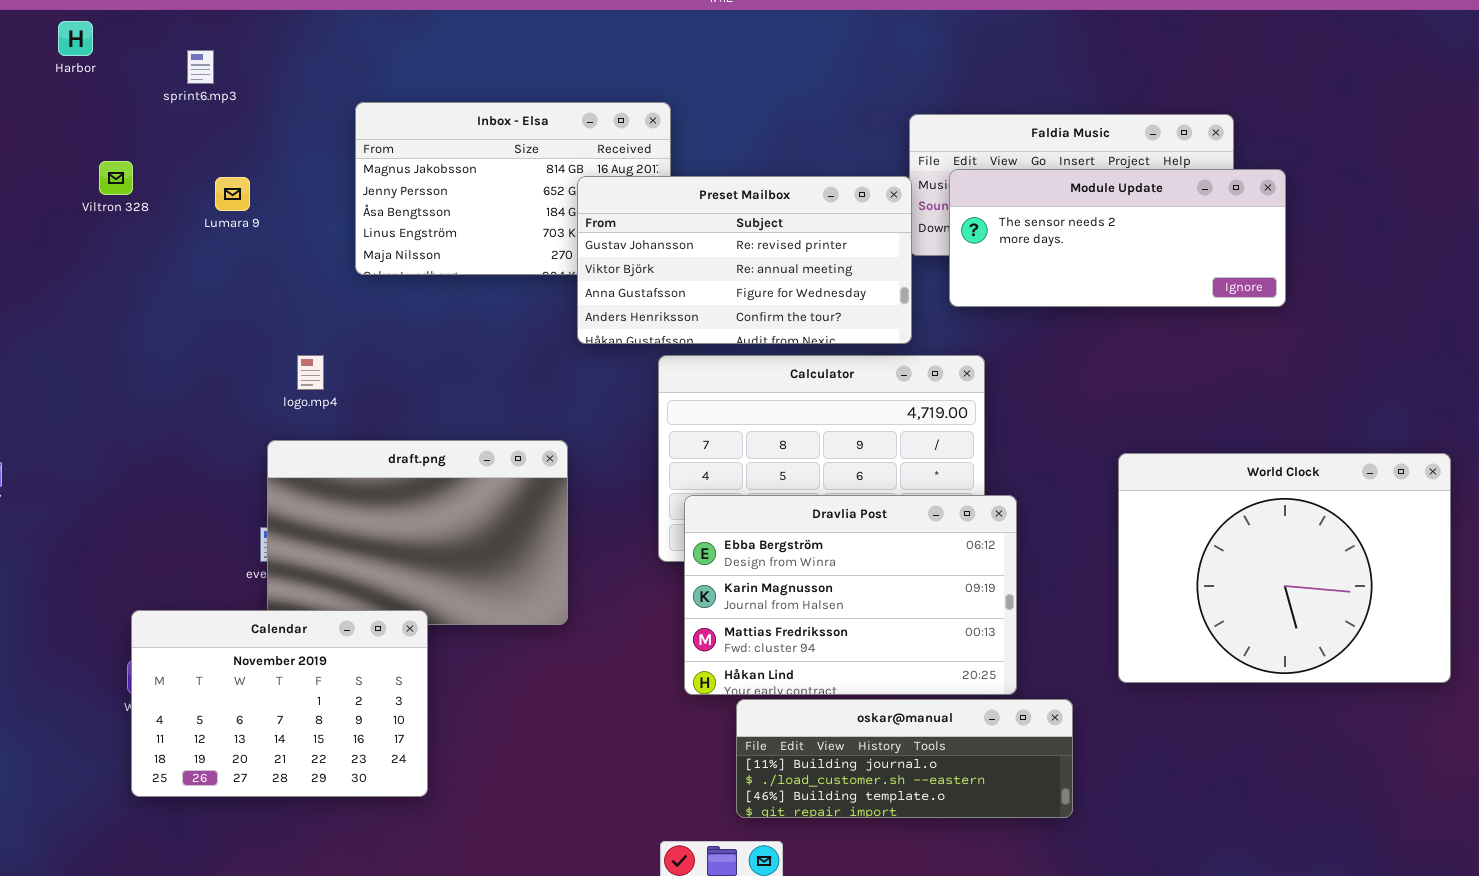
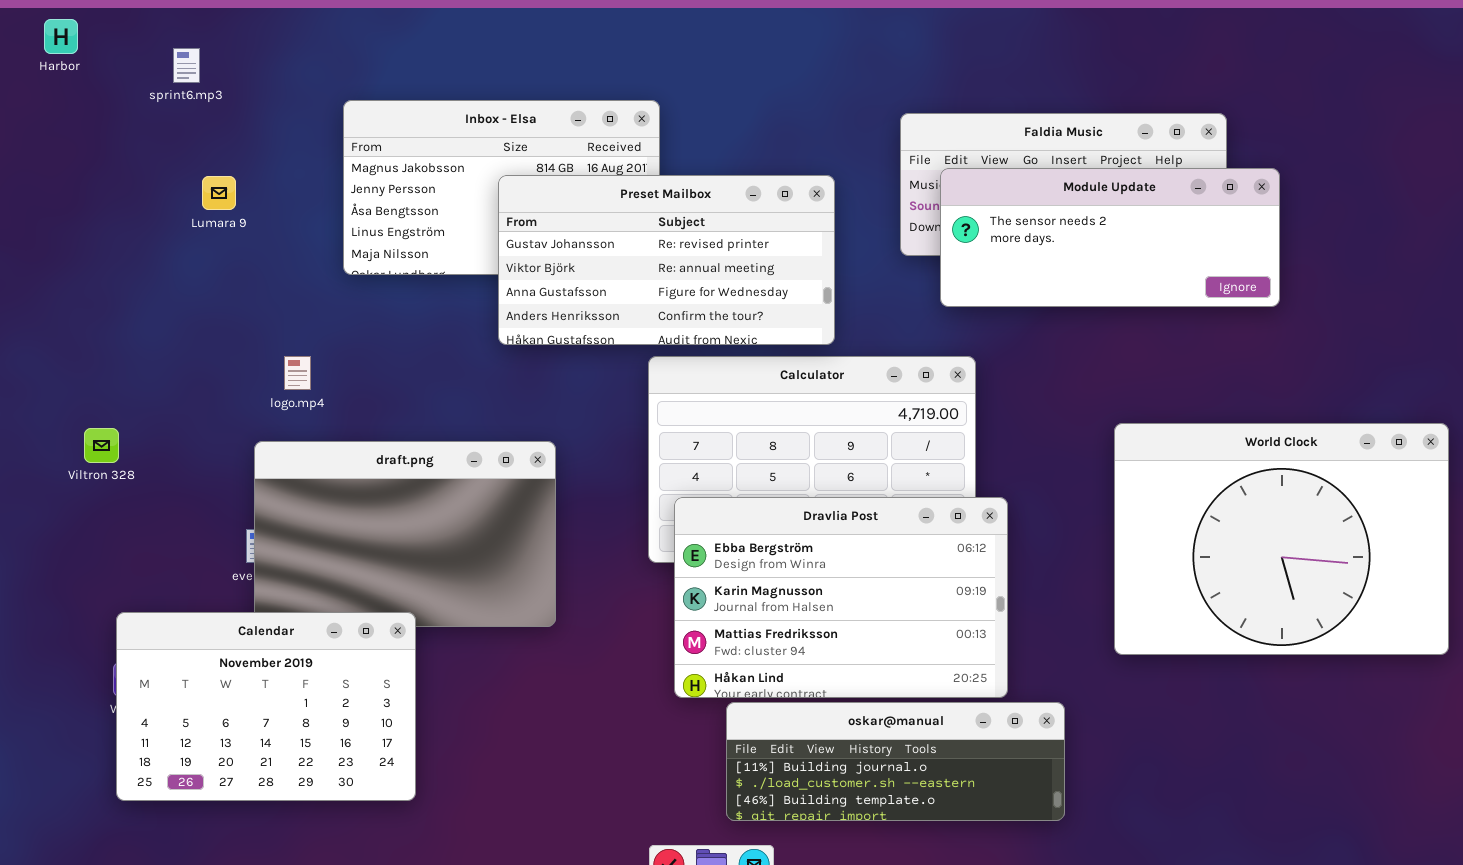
Viltron 328: [99,161,133,195] -> [84,428,119,463], moved
Preset Mailbox: [577,176,912,344] -> [498,175,835,345], moved
World Clock: [1118,453,1451,683] -> [1114,423,1449,655], moved

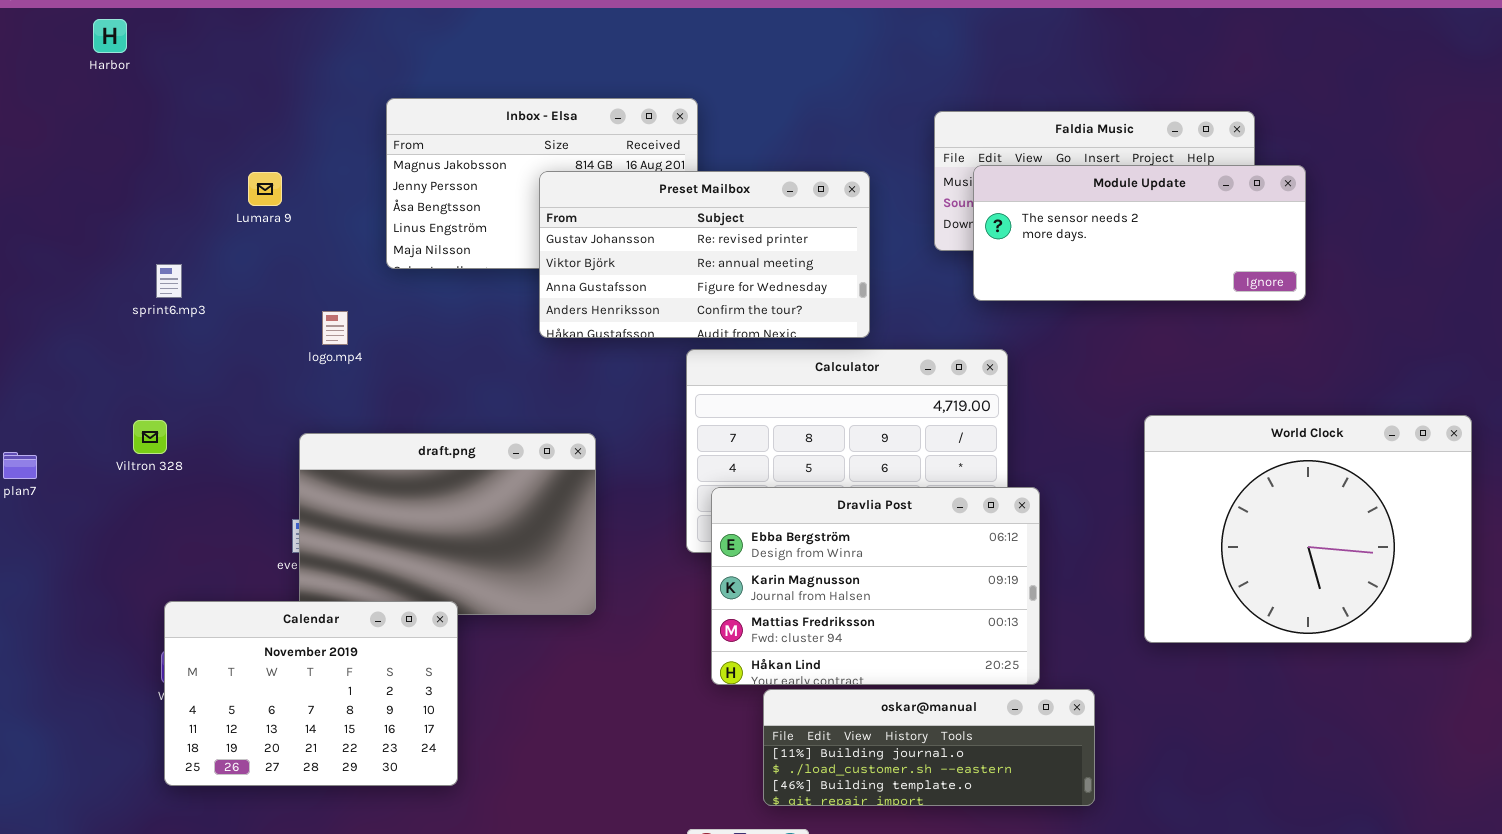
sprint6.mp3: [173,48,200,83] -> [156,264,182,298], moved
logo.mp4: [284,356,311,390] -> [322,311,348,345], moved

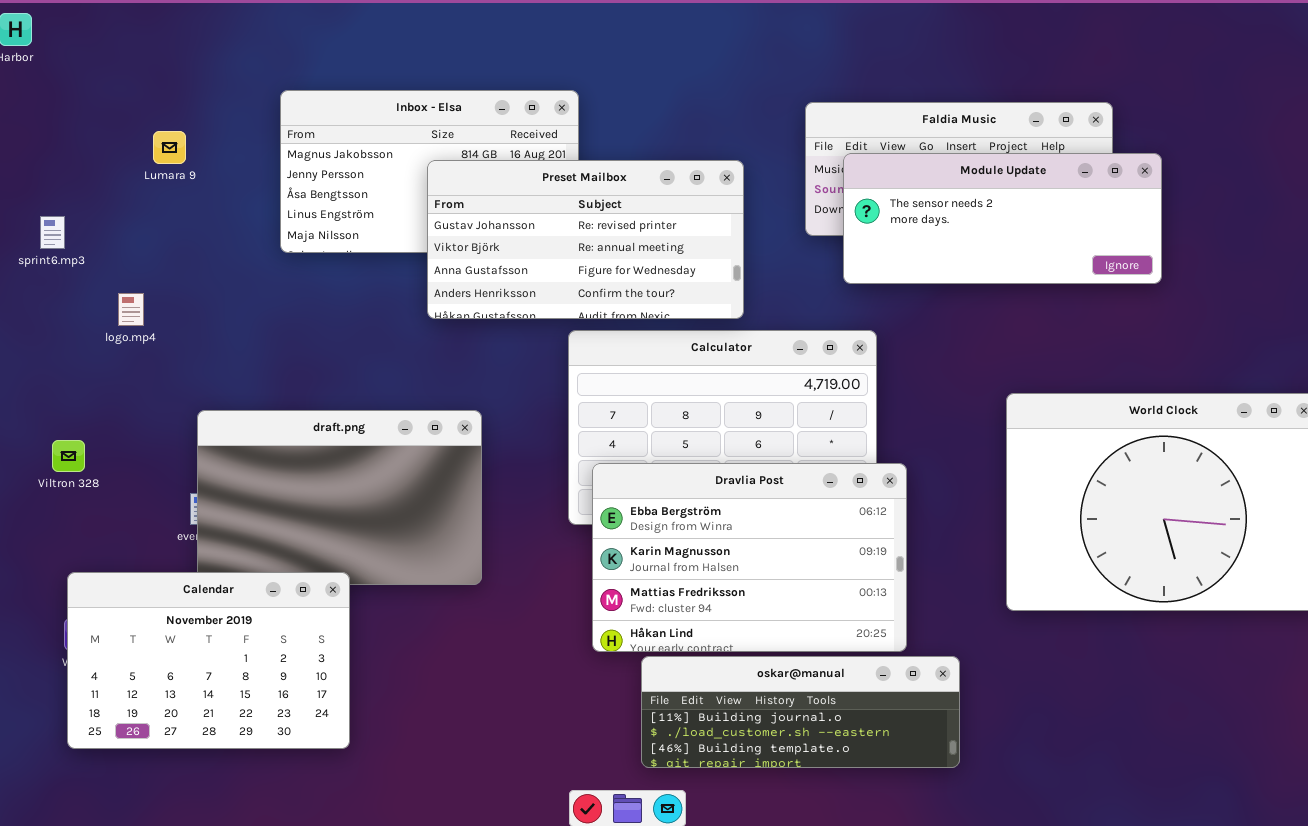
Lumara 9: [248,172,282,206] -> [153,131,186,164], moved
sprint6.mp3: [156,264,182,298] -> [40,216,65,249], moved
logo.mp4: [322,311,348,345] -> [118,293,144,326], moved
Viltron 328: [133,420,167,454] -> [52,440,85,472], moved

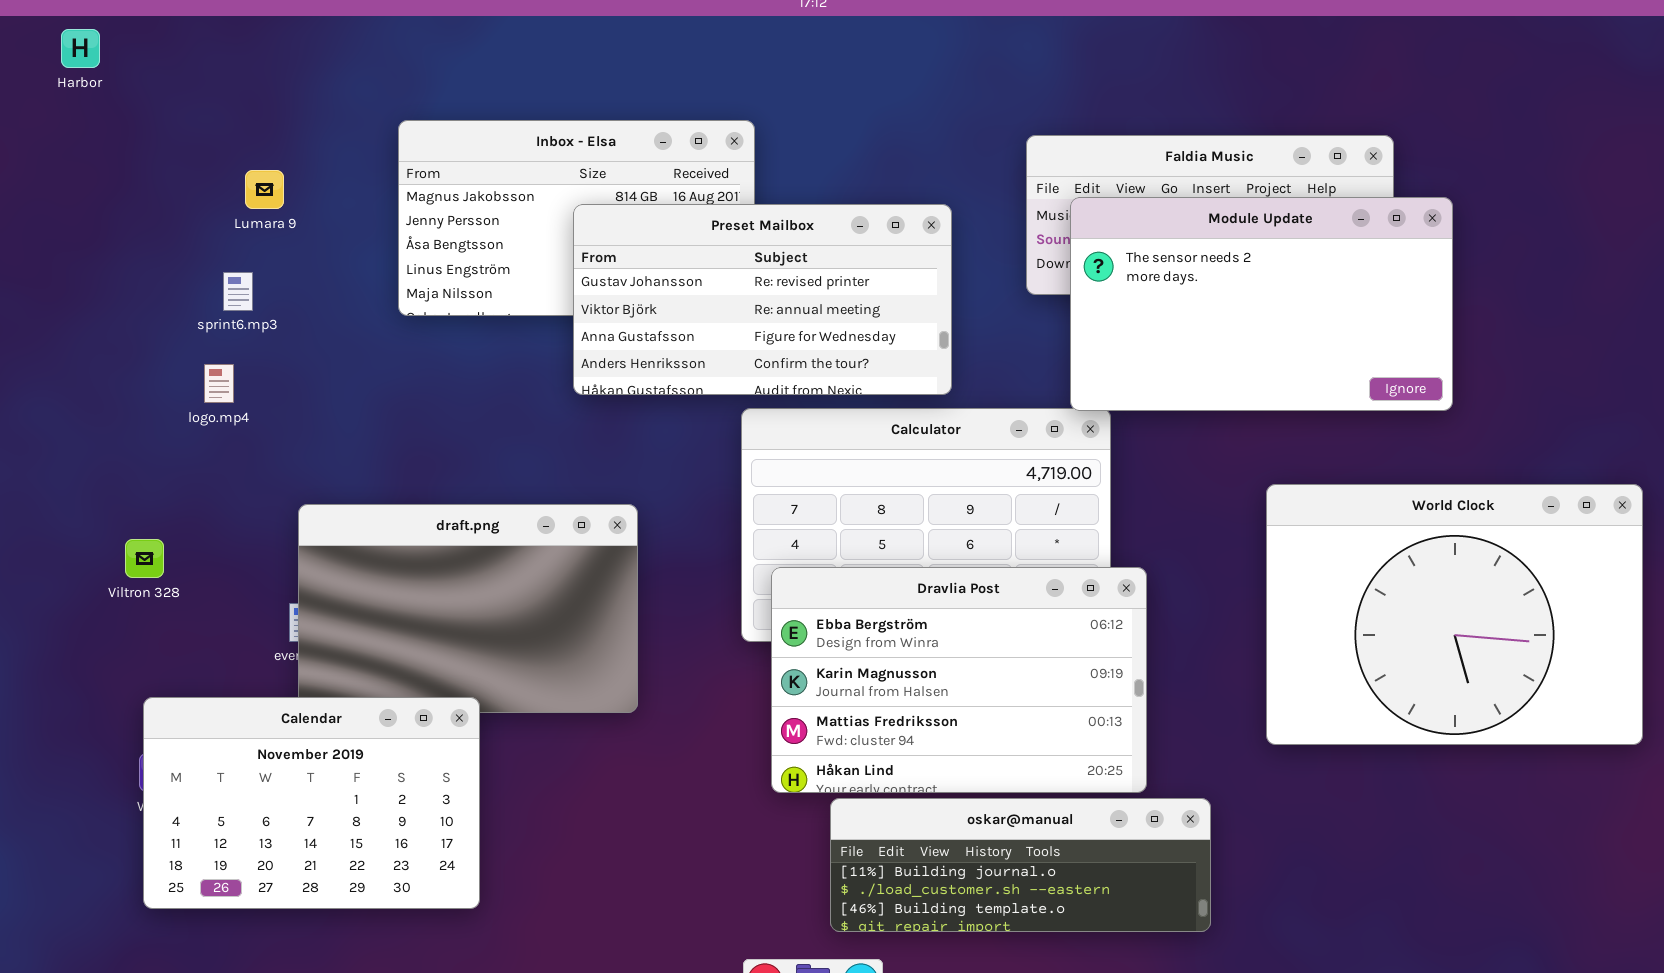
Module Update: [843,153,1162,284] -> [1070,197,1453,411], resized
sprint6.mp3: [40,216,65,249] -> [223,272,253,311], moved

